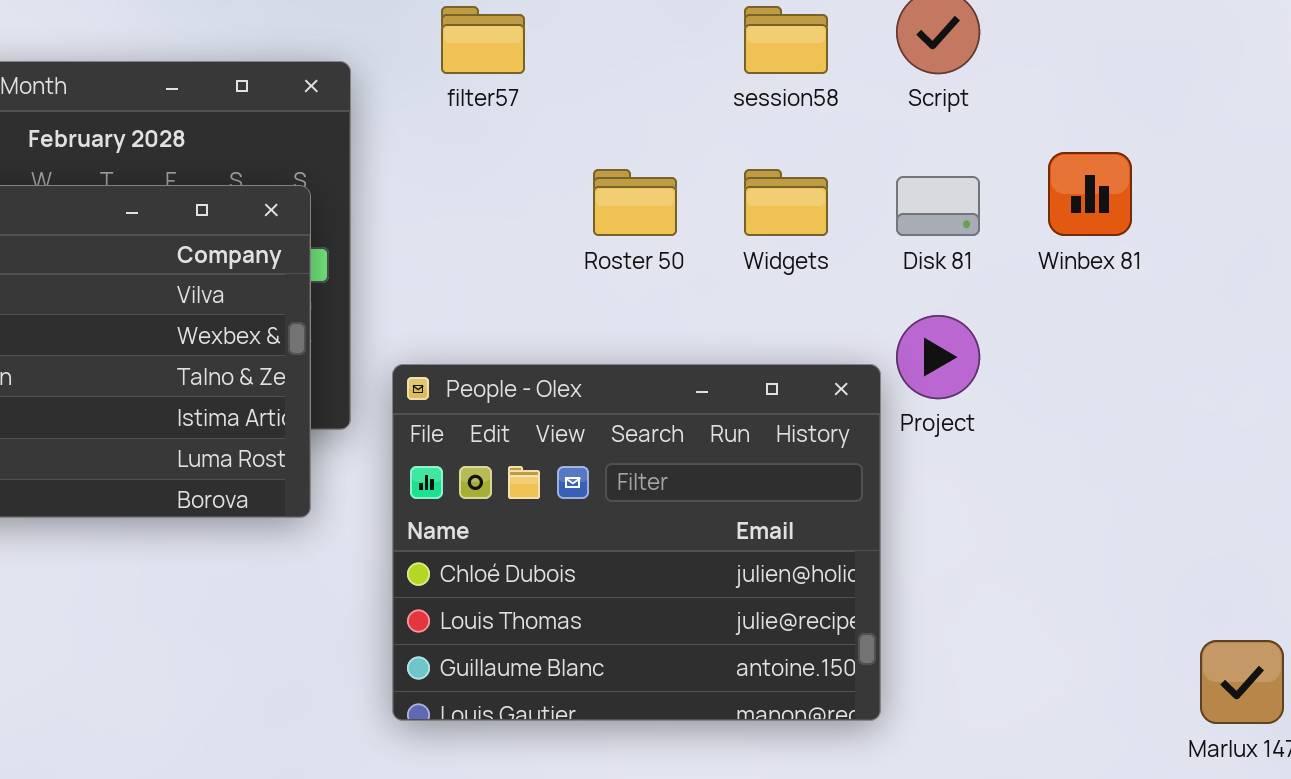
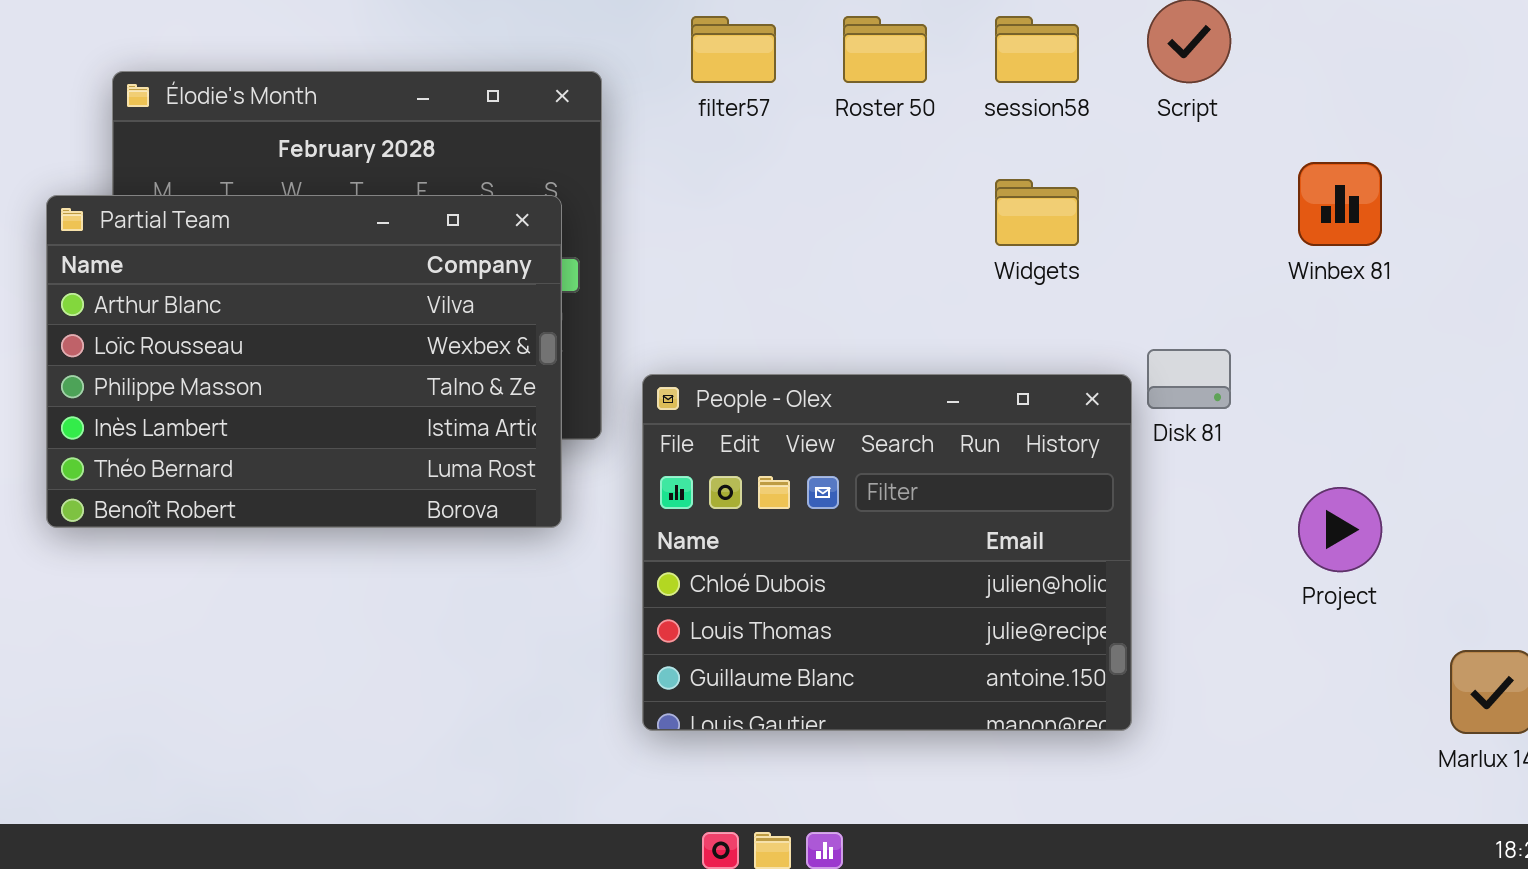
Roster 50: [593,169,677,236] -> [843,16,927,83], moved
Disk 81: [896,176,980,236] -> [1147,349,1231,409], moved
Project: [896,315,980,399] -> [1298,487,1382,572], moved

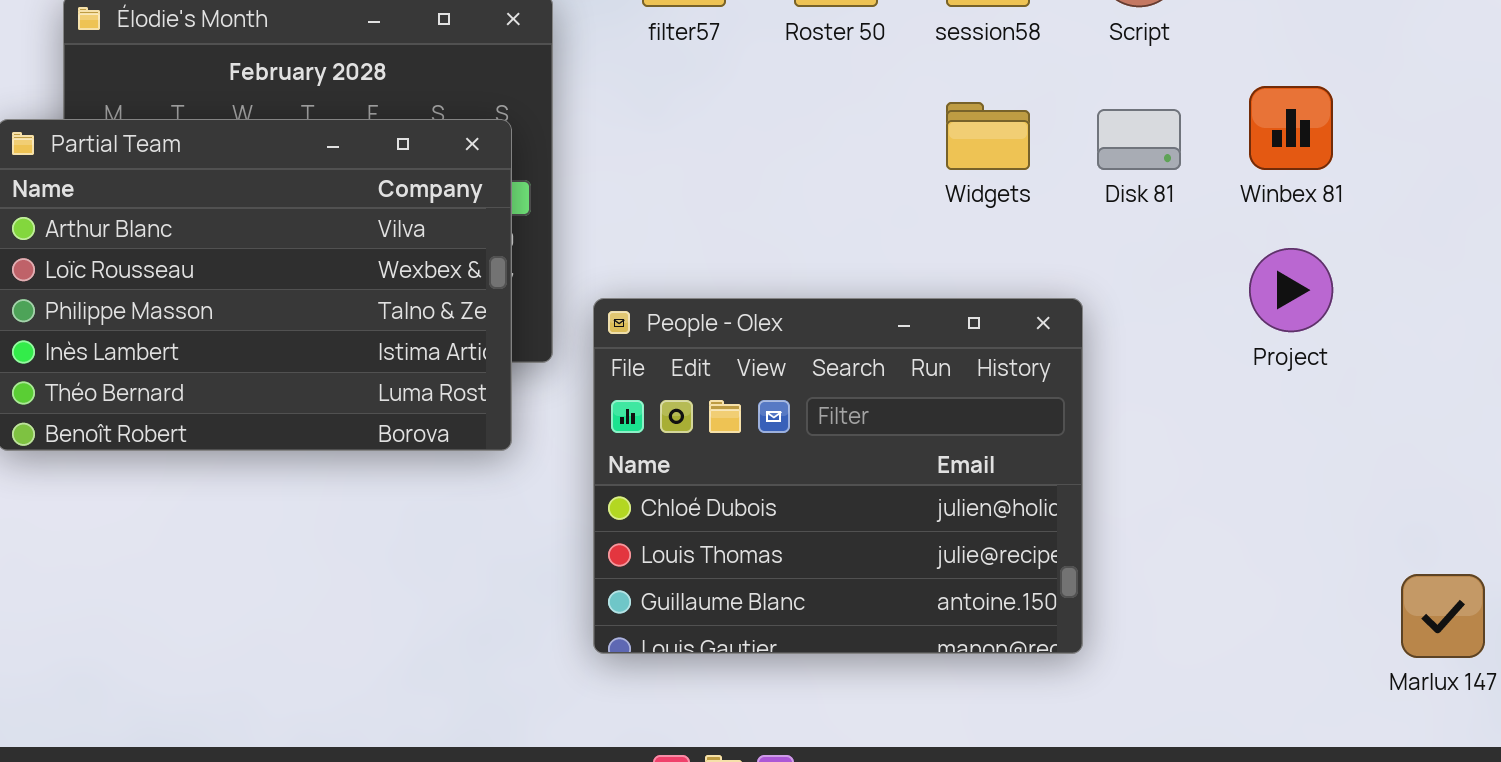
Disk 81: [1147,349,1231,409] -> [1097,109,1181,170], moved
Project: [1298,487,1382,572] -> [1249,248,1333,332], moved

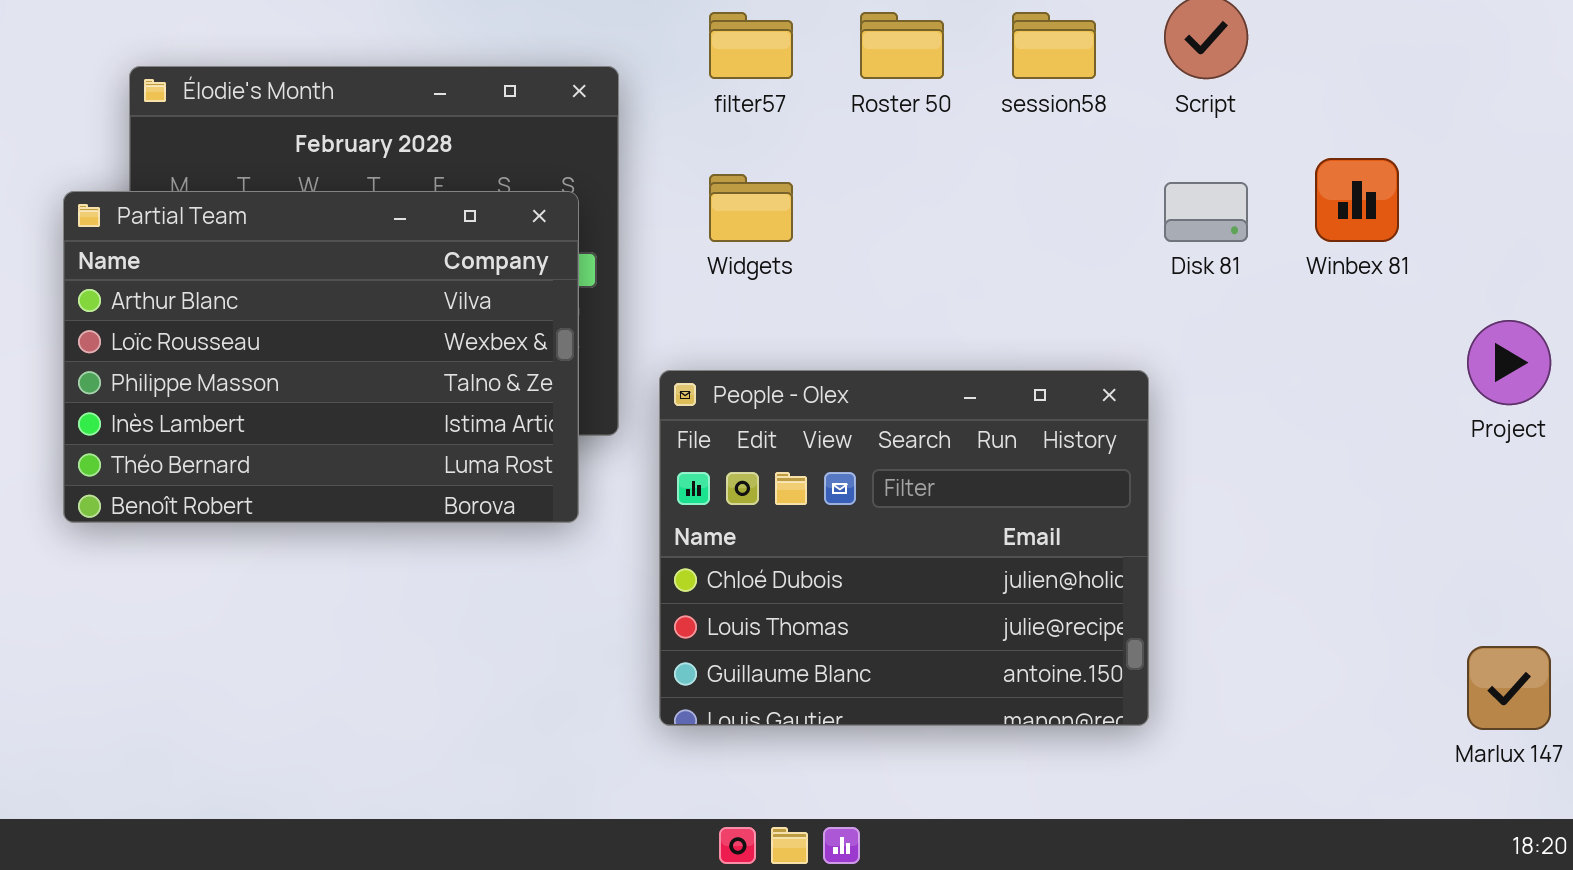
Widgets: [946,102,1030,170] -> [709,174,793,242], moved
Project: [1249,248,1333,332] -> [1467,320,1551,405], moved

